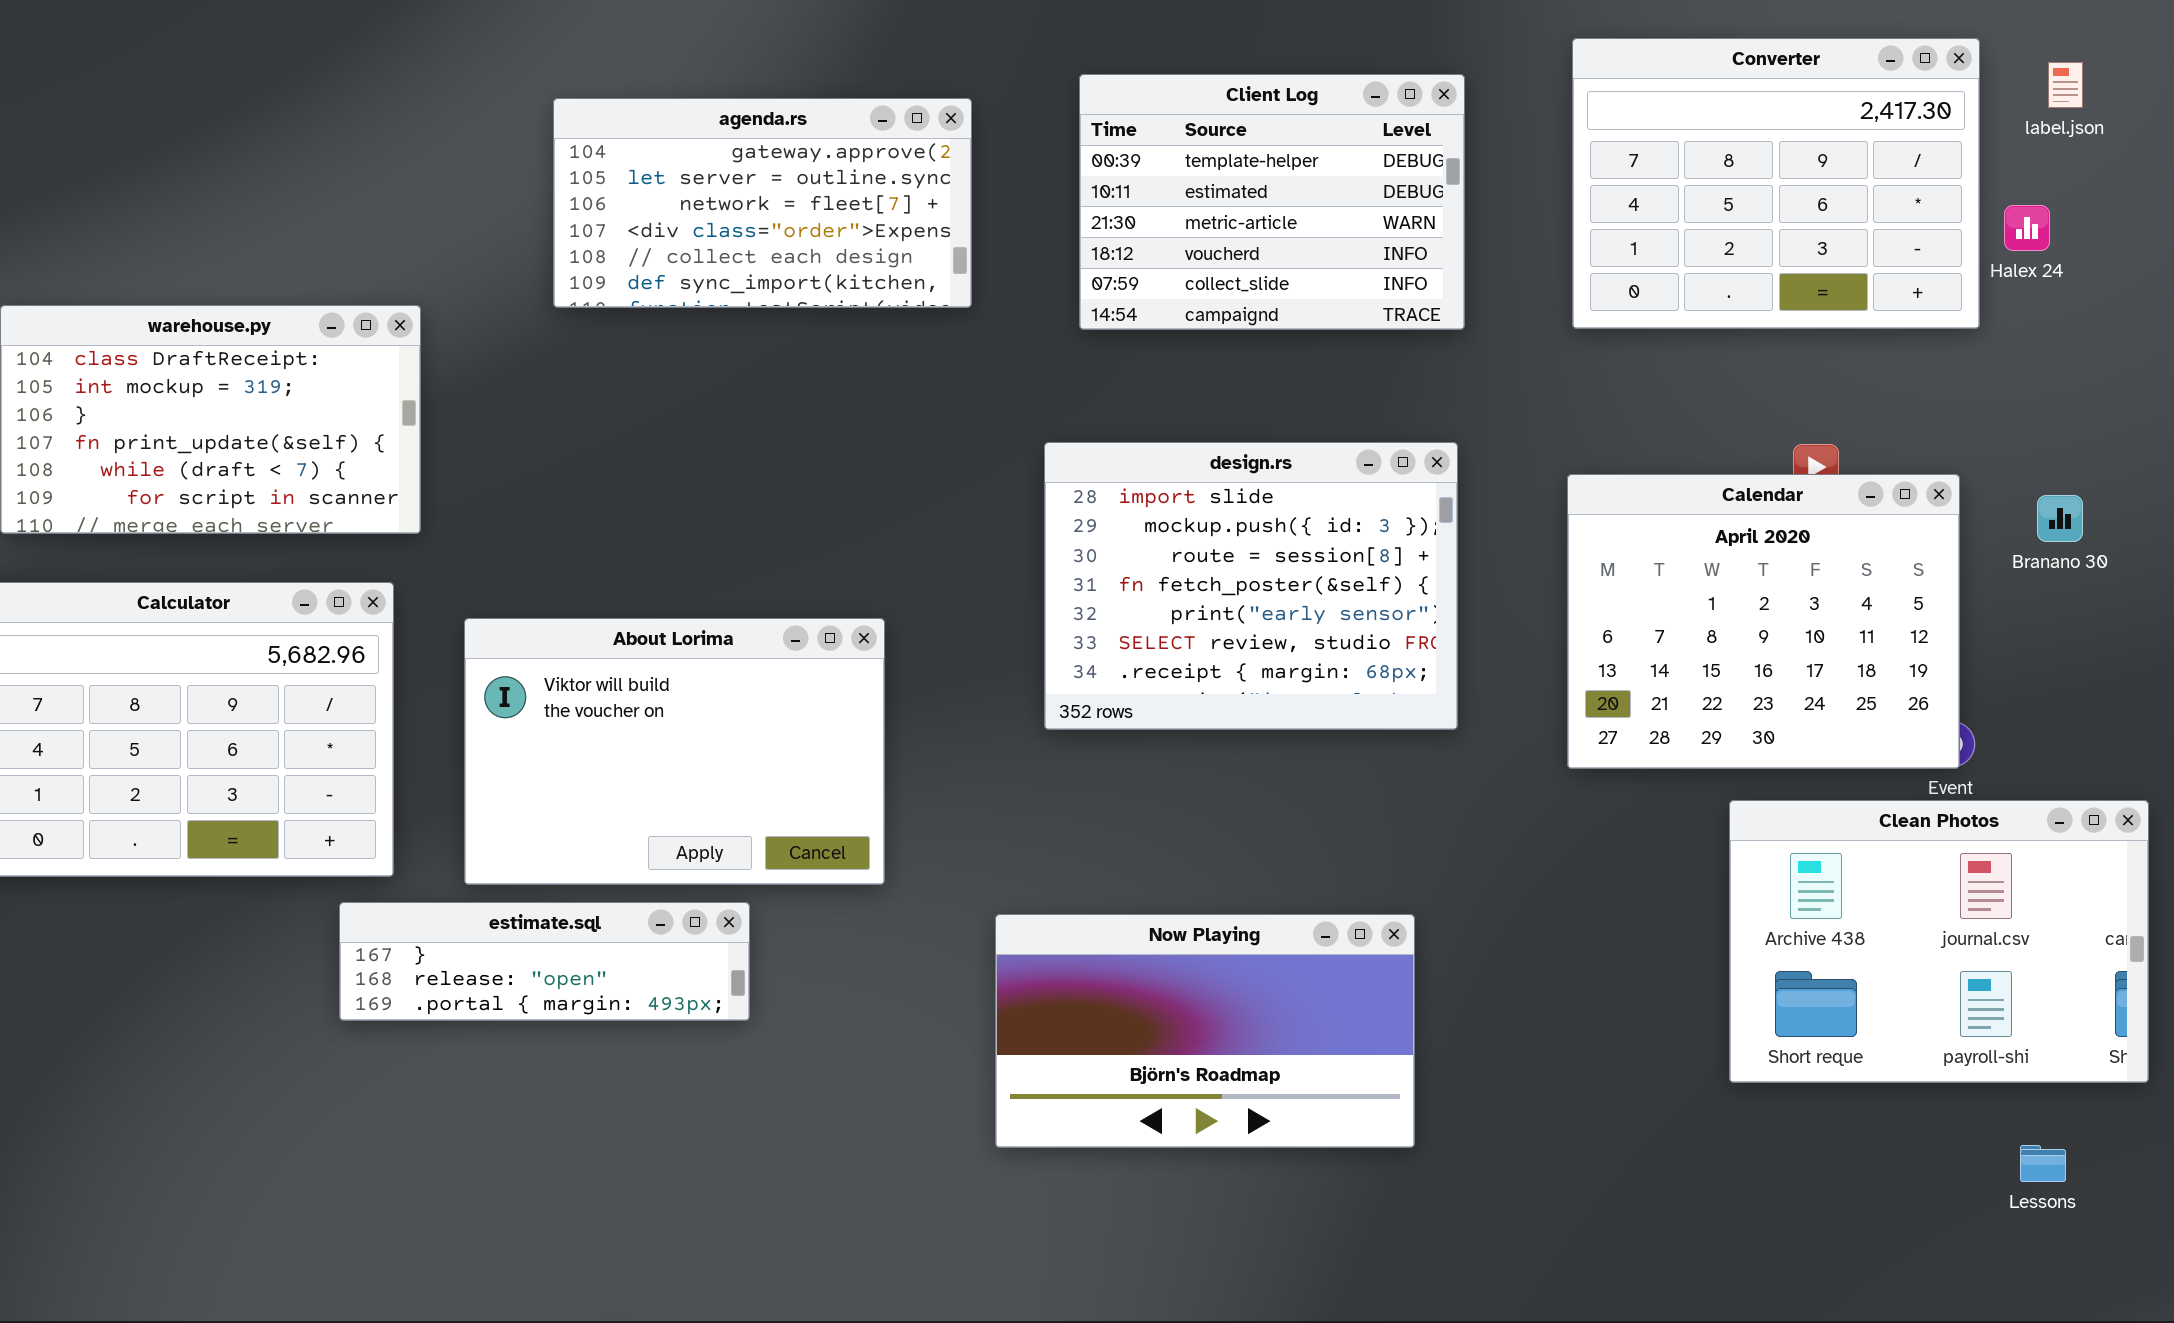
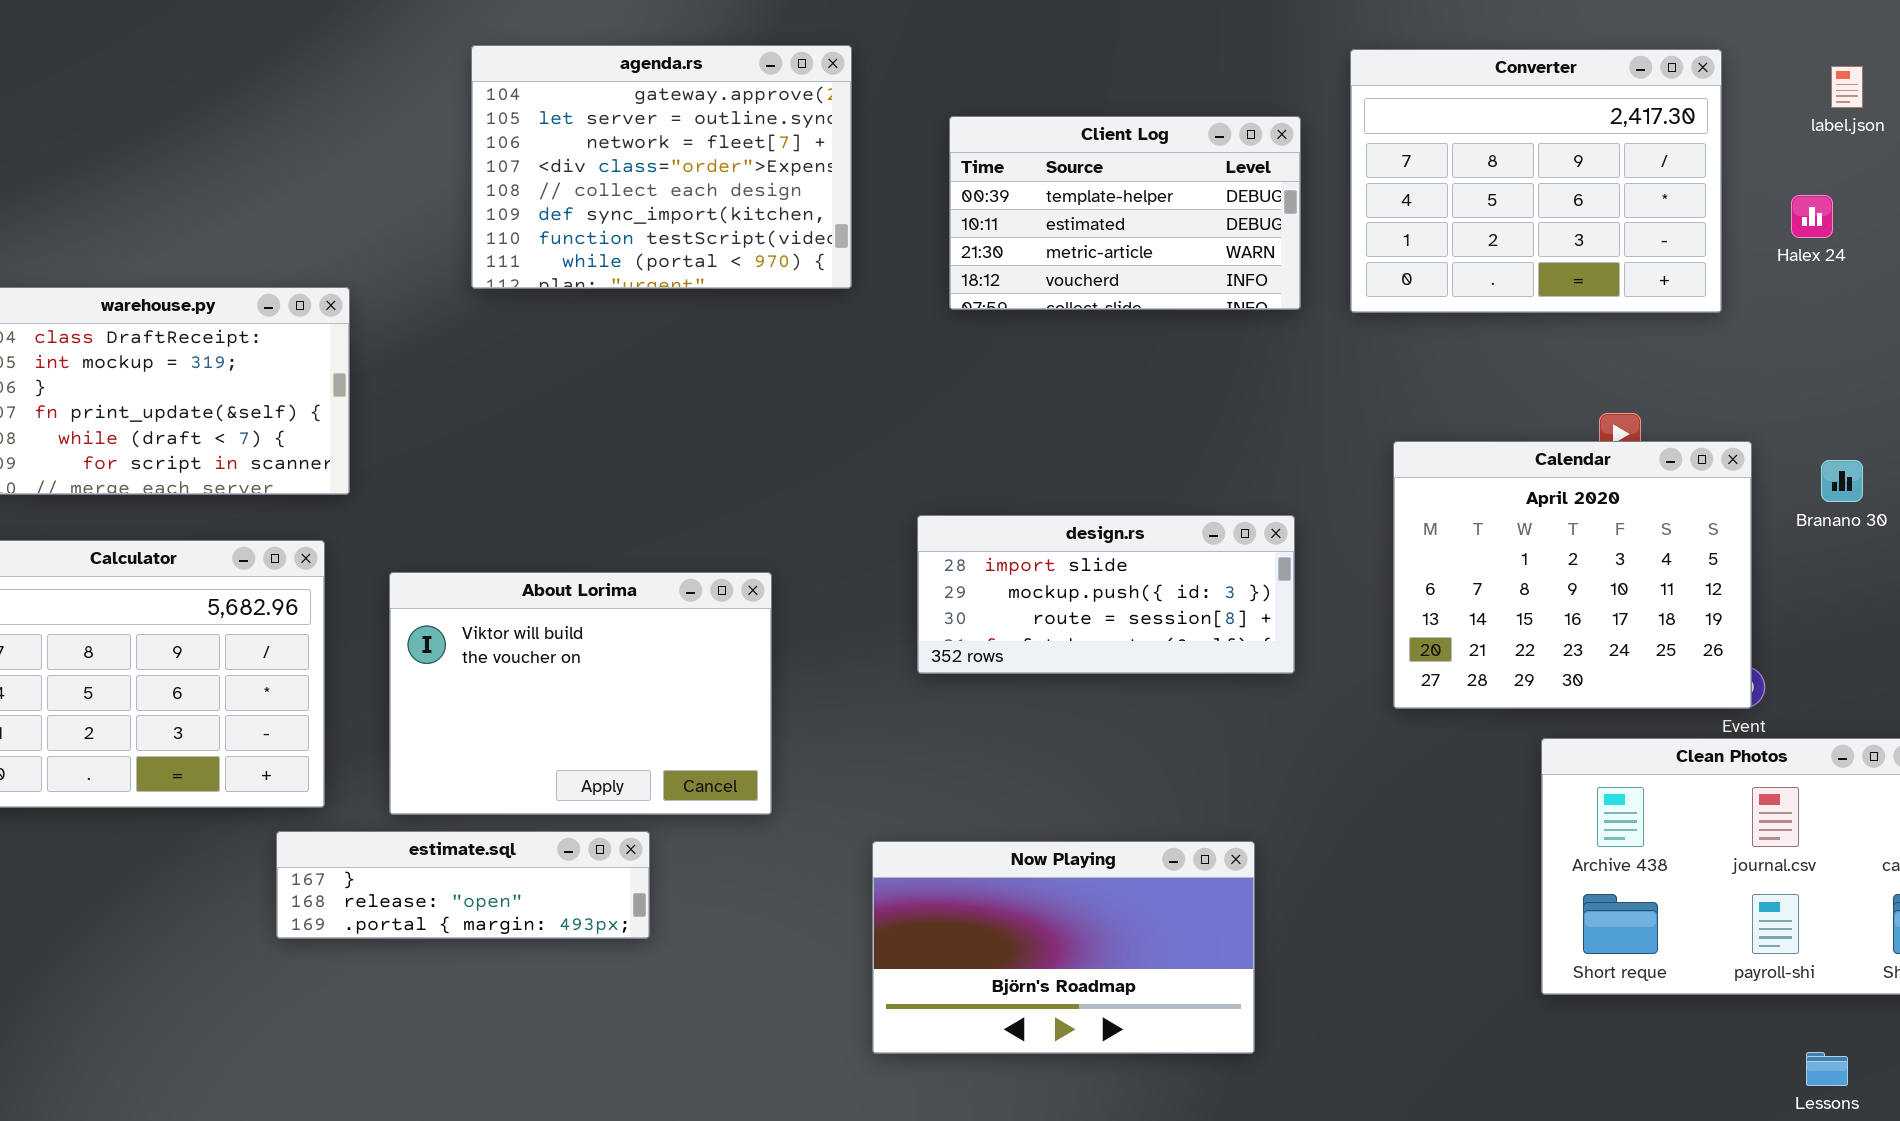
Converter: [1572,38,1980,329] -> [1350,49,1722,313], moved
Client Log: [1079,74,1465,330] -> [949,116,1301,310], resized
agenda.rs: [553,98,972,308] -> [471,45,852,289], resized
design.rs: [1044,442,1458,730] -> [917,515,1295,674], resized

